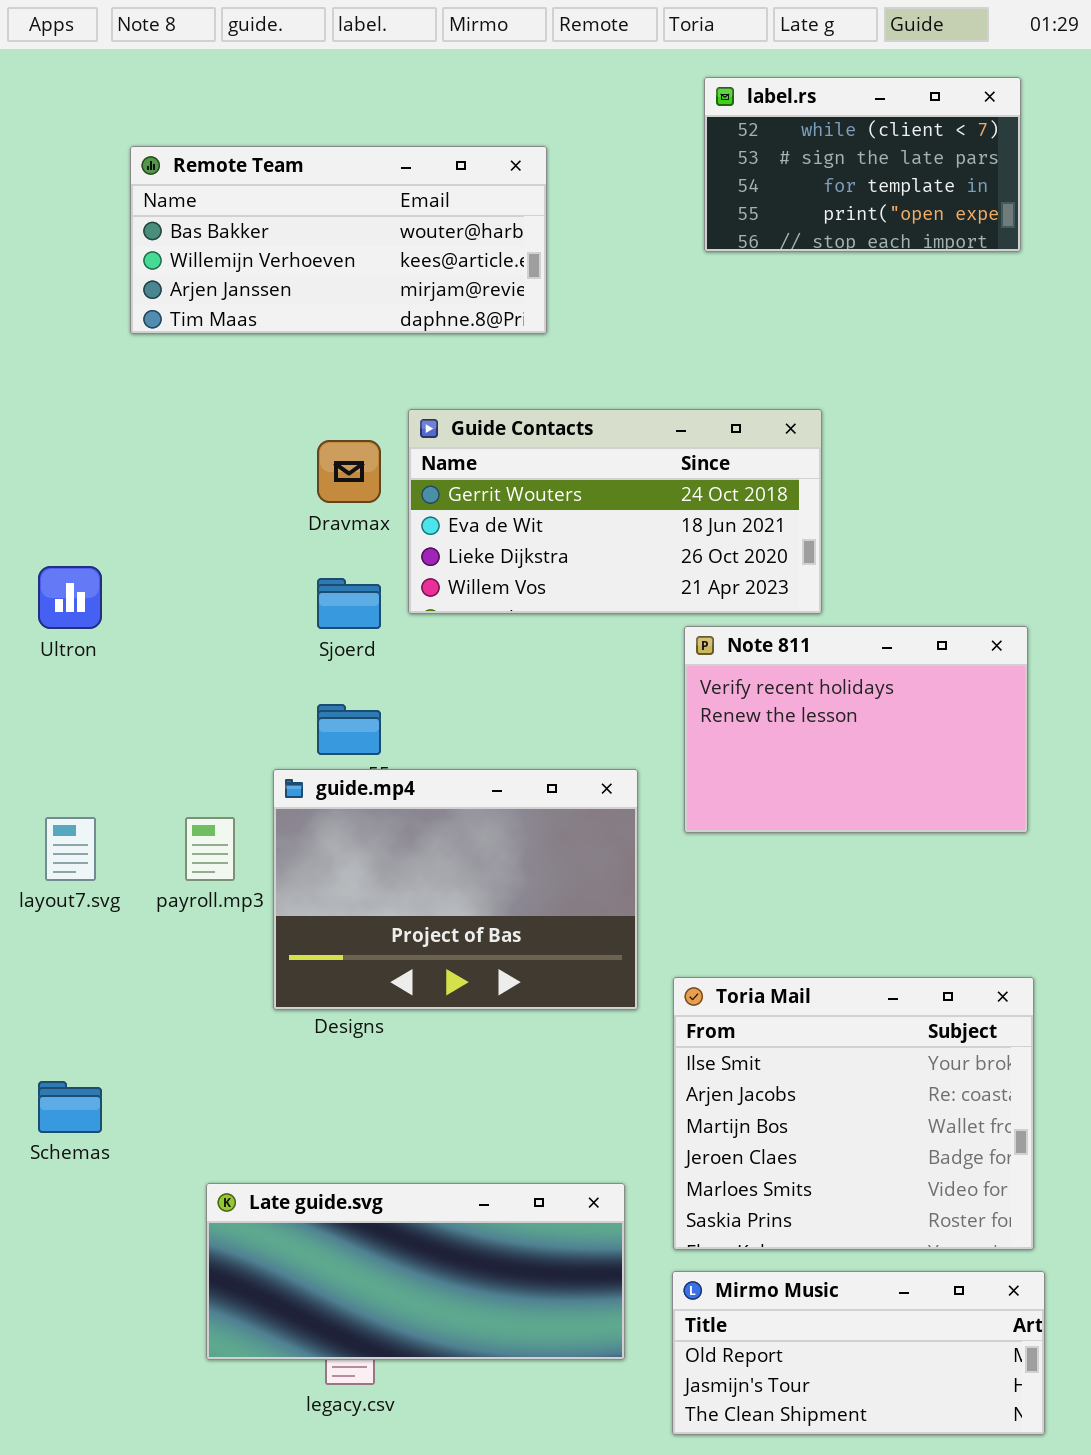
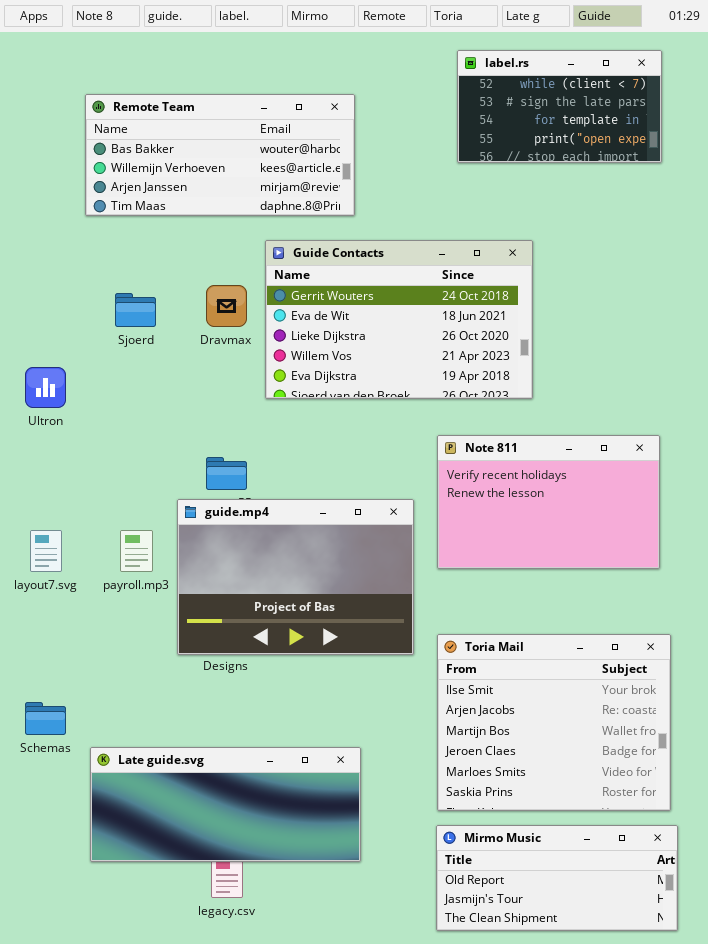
Guide Contacts: [408,409,822,614] -> [265,240,533,399], resized
Sjoerd: [317,578,381,629] -> [115,293,156,327], moved
Note 811: [684,626,1028,833] -> [437,435,660,569], moved
Late guide.svg: [206,1183,625,1360] -> [90,747,361,862], moved

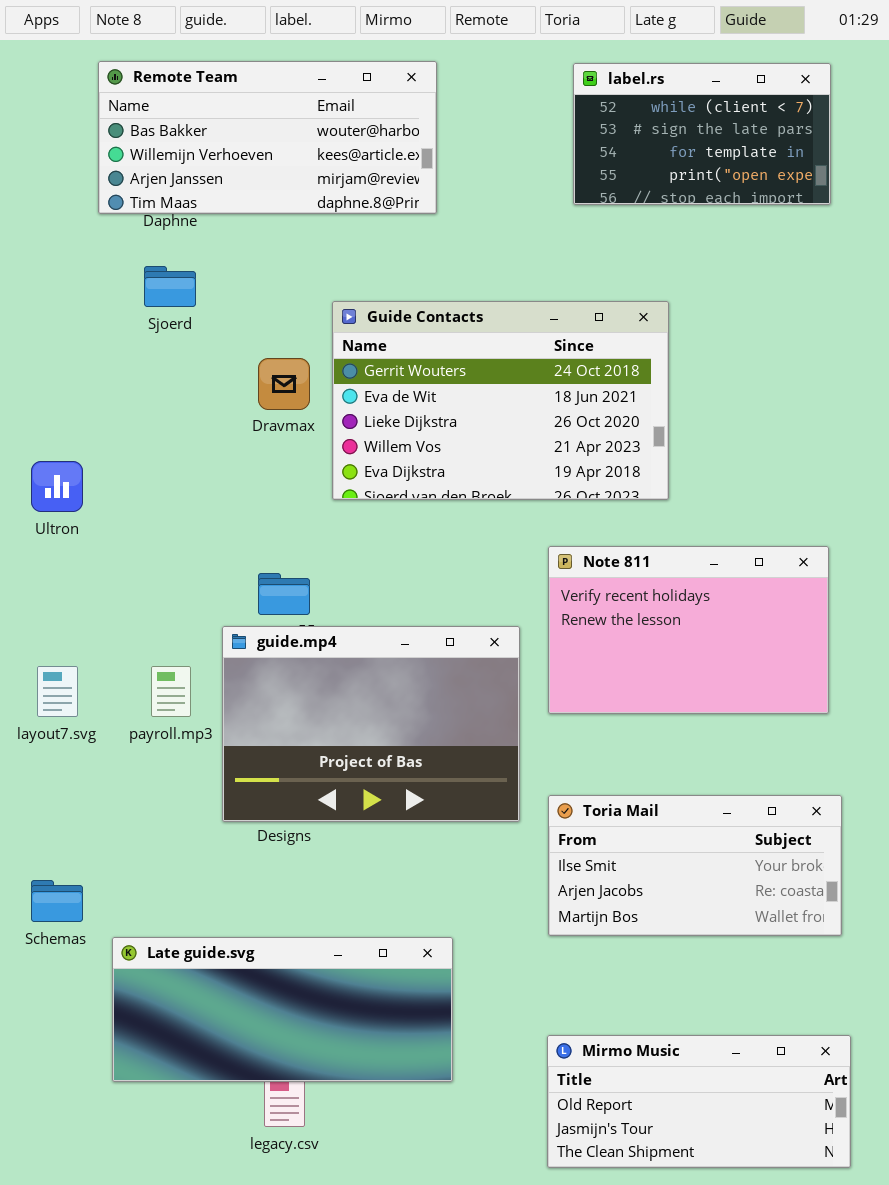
Remote Team: [85,94,355,216] -> [98,61,437,214], moved
Sjoerd: [115,293,156,327] -> [144,266,196,307], moved
Toria Mail: [437,634,671,811] -> [548,795,842,936], resized

